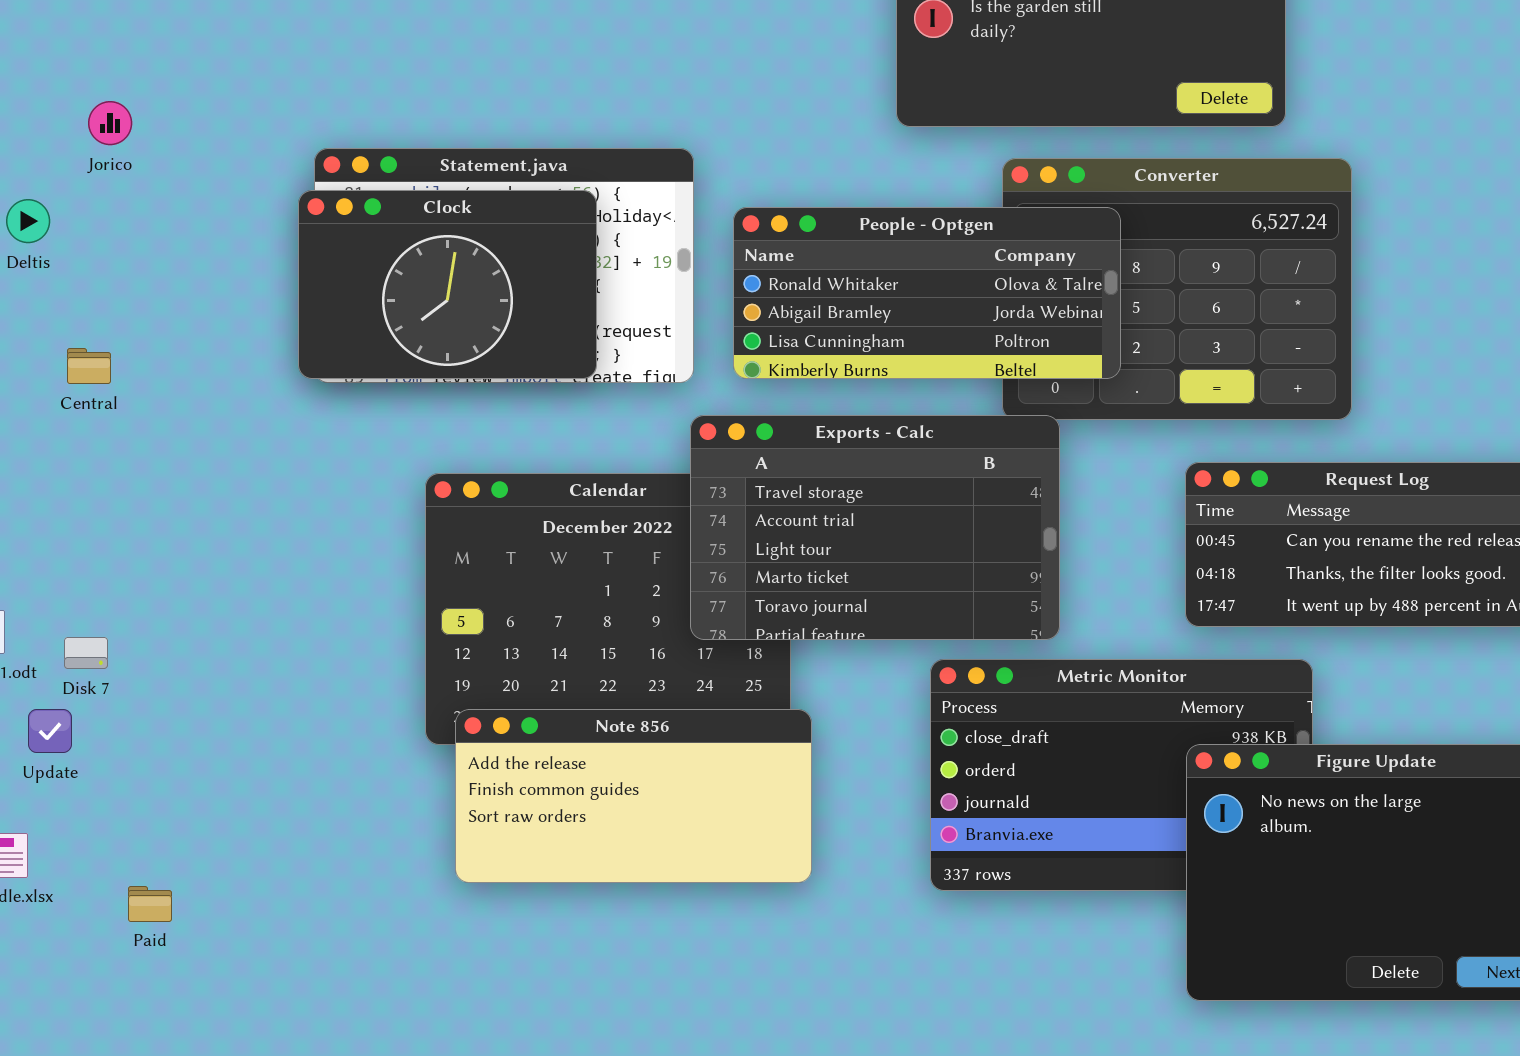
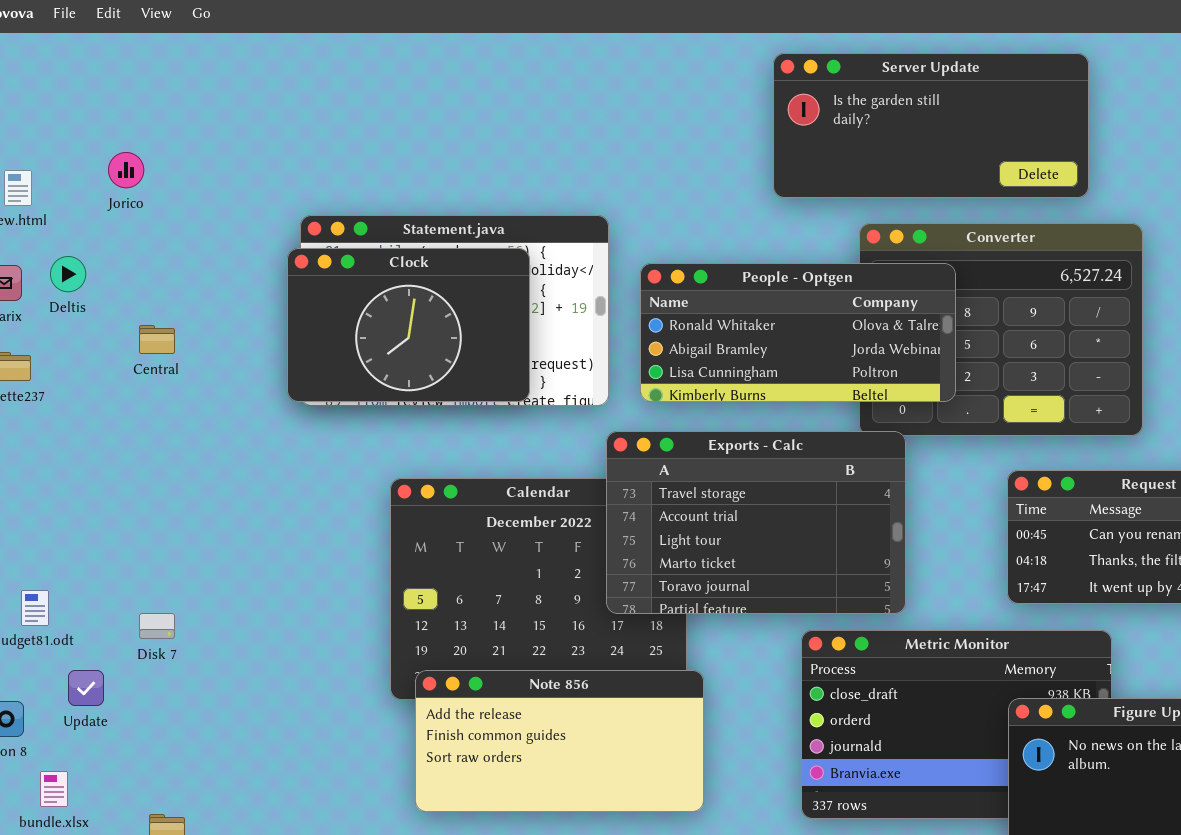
Jorico: [88,101,132,145] -> [108,152,144,188], moved
Central: [67,348,111,384] -> [139,325,175,354], moved
Disk 7: [64,637,108,669] -> [139,613,175,639], moved

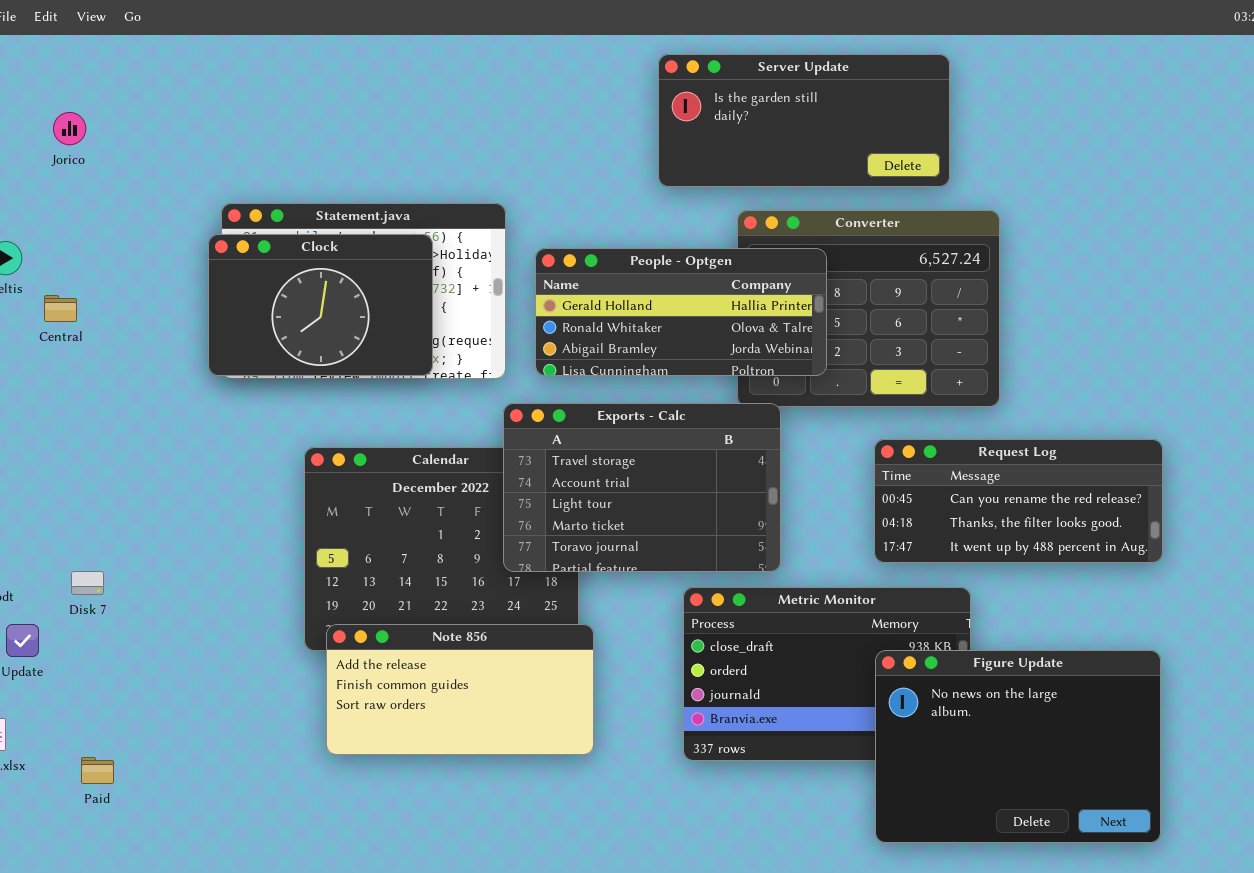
Jorico: [108,152,144,188] -> [53,112,86,145], moved
People - Optgen: [640,263,956,402] -> [535,248,827,376], scrolled up 1 row
Central: [139,325,175,354] -> [44,295,77,322], moved

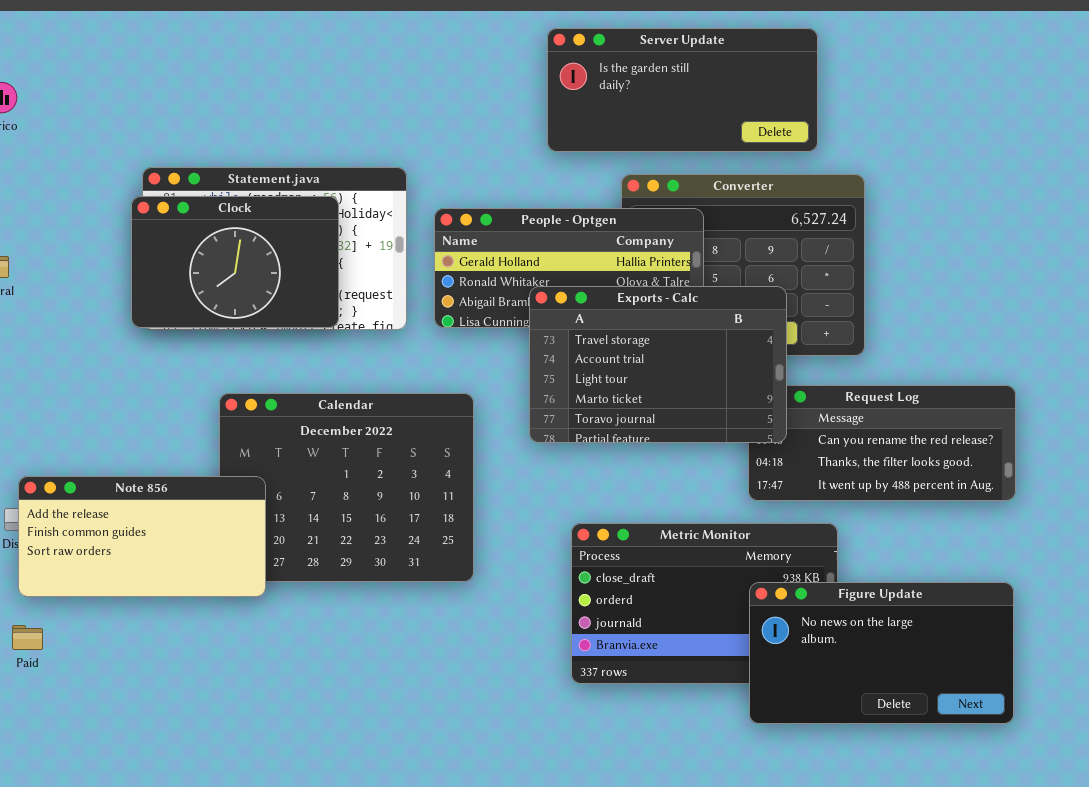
Exports - Calc: [503,403,781,572] -> [529,286,787,443], moved
Note 856: [326,624,594,755] -> [18,476,266,597], moved
Figure Update: [875,650,1161,843] -> [749,582,1014,724], resized
Paid: [81,757,114,784] -> [12,625,43,650], moved

